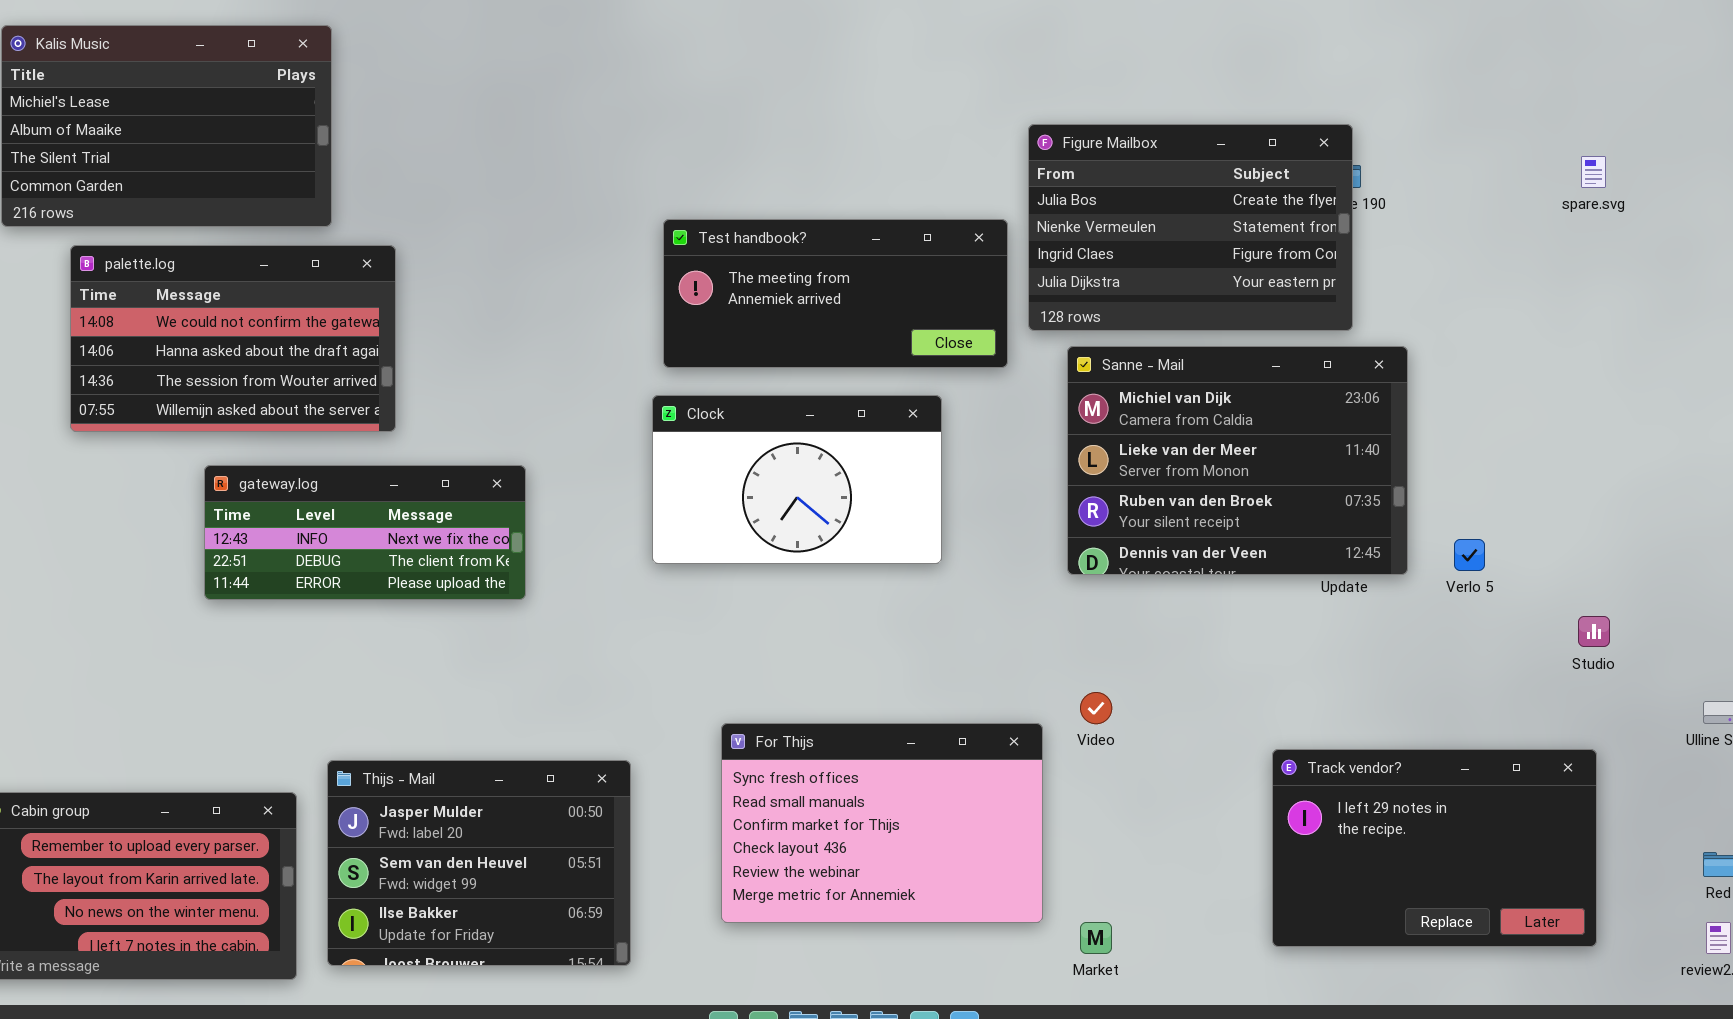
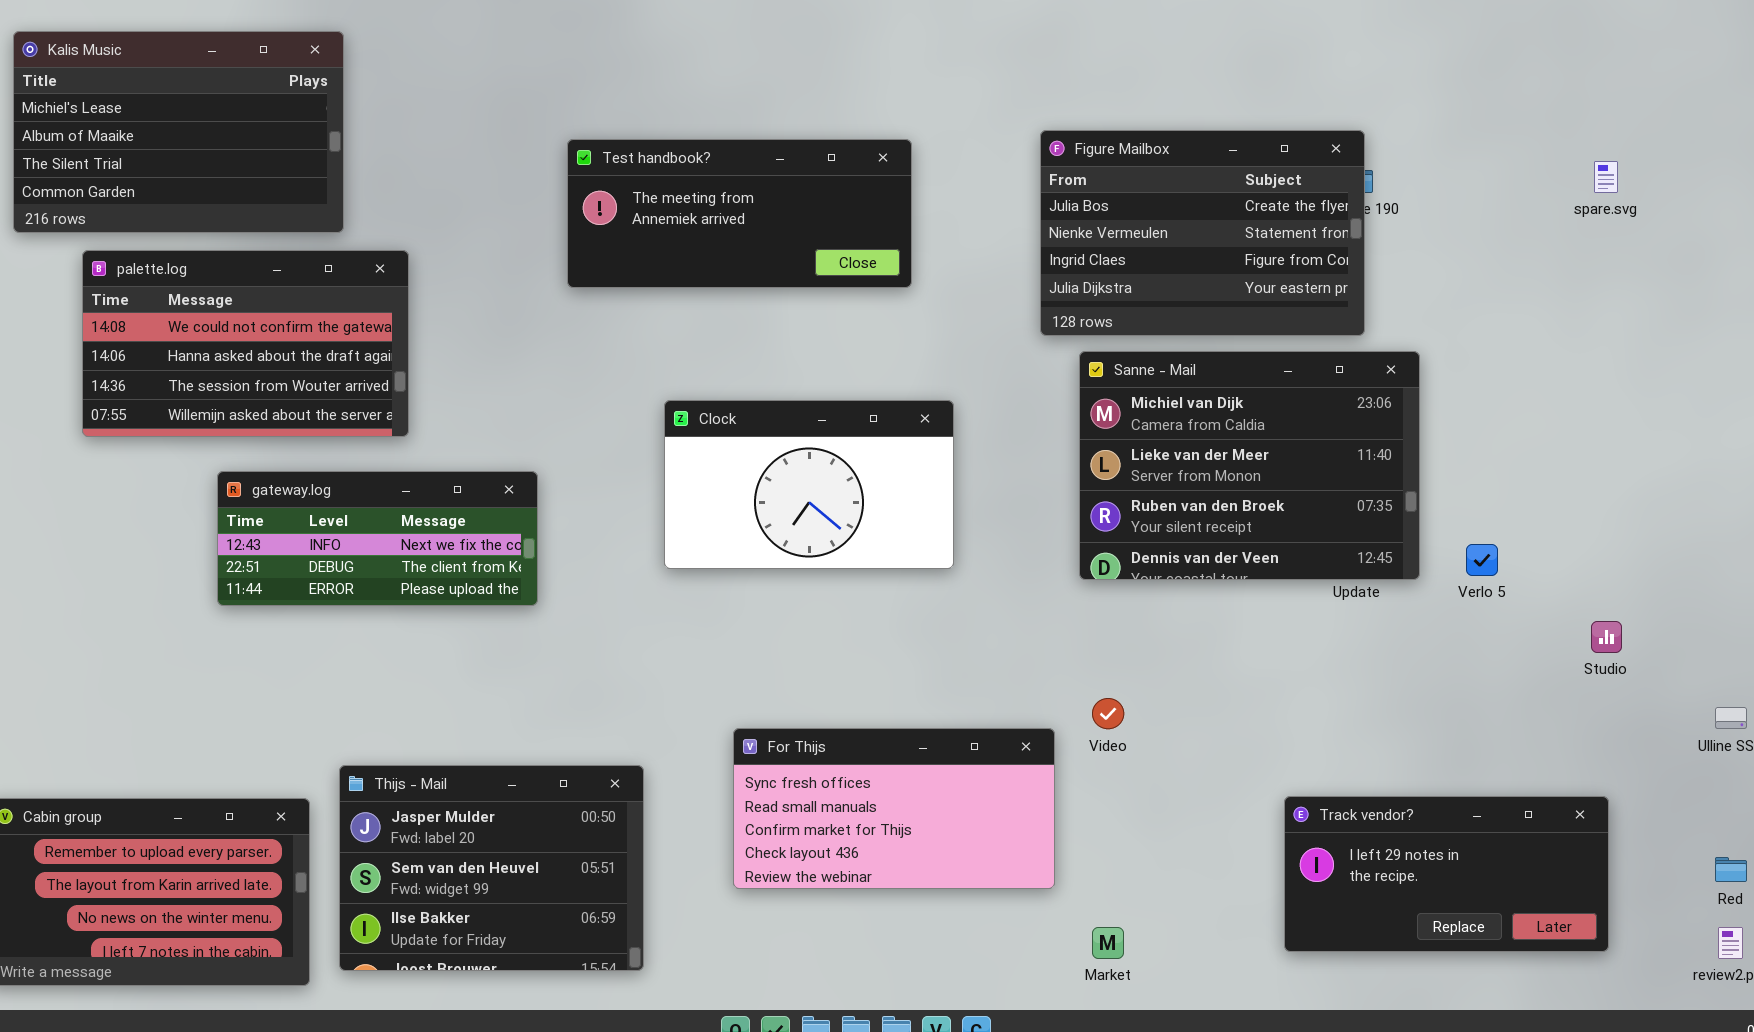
Test handbook?: [663,219,1008,368] -> [567,139,912,288], moved
For Thijs: [721,723,1043,923] -> [733,728,1055,889], resized
Track vendor?: [1272,749,1597,947] -> [1284,796,1609,952], resized

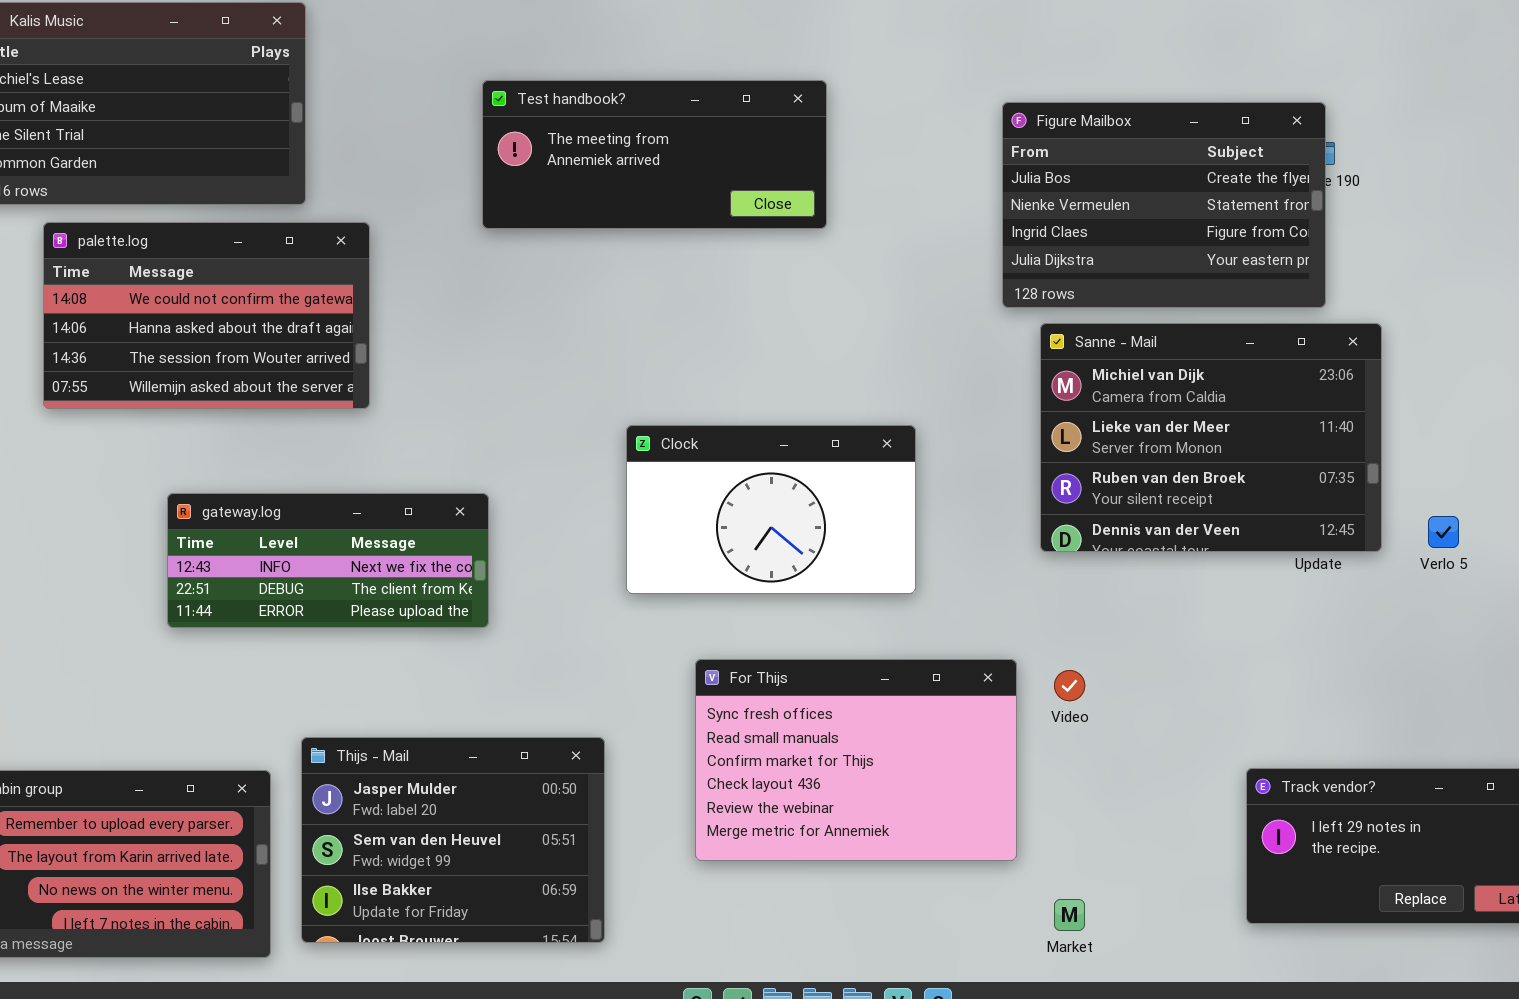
Test handbook?: [567,139,912,288] -> [482,80,827,229], moved
Clock: [664,400,954,569] -> [626,425,916,594], moved
gateway.log: [217,471,538,606] -> [167,493,489,628], moved
For Thijs: [733,728,1055,889] -> [695,659,1017,861], resized

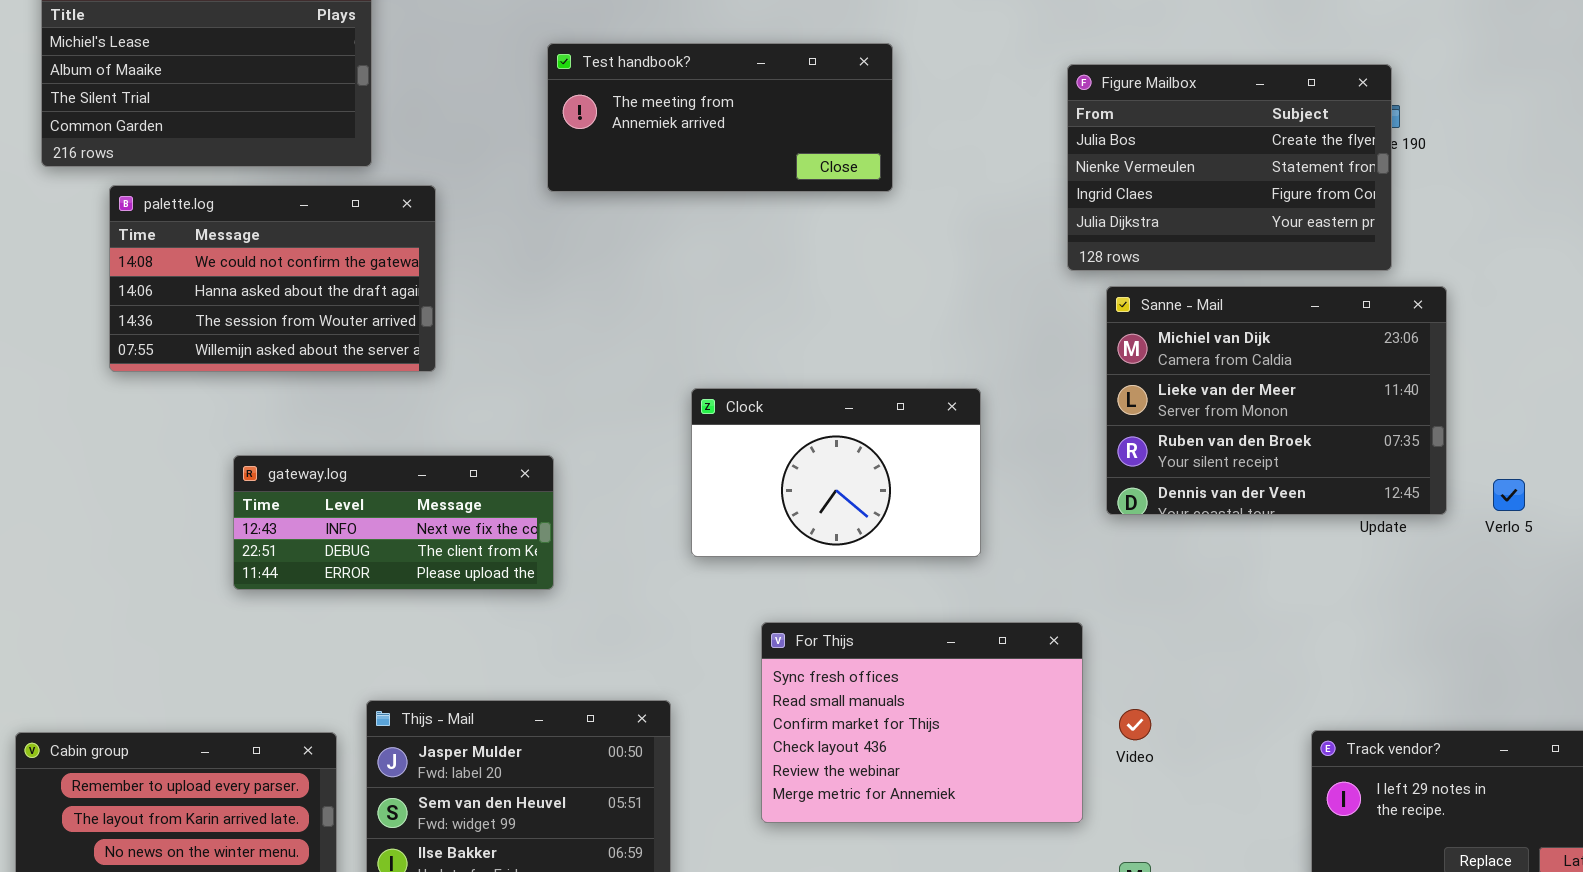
Video: [1054,670,1085,701] -> [1119,709,1151,740], moved

